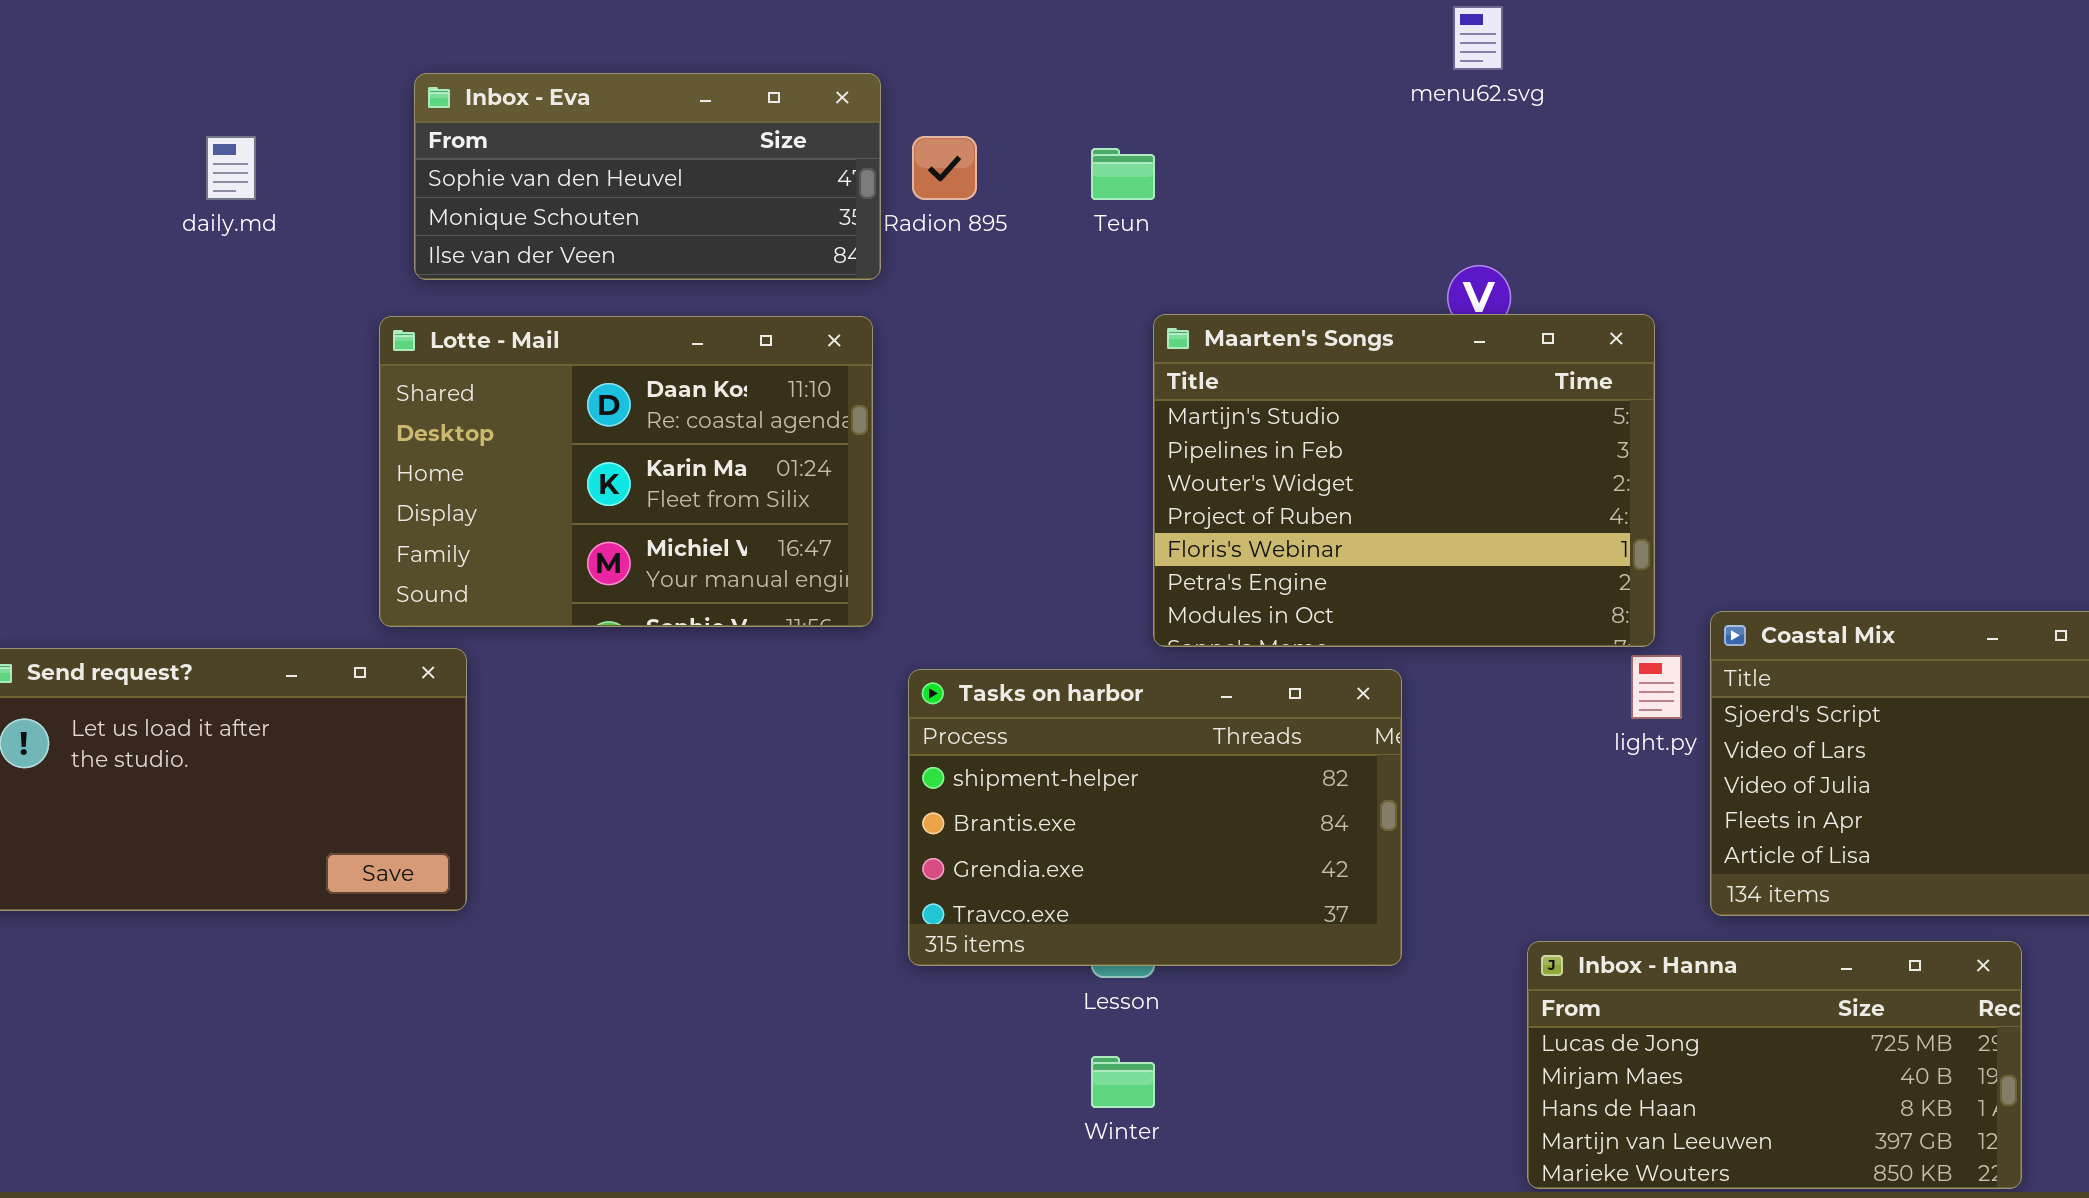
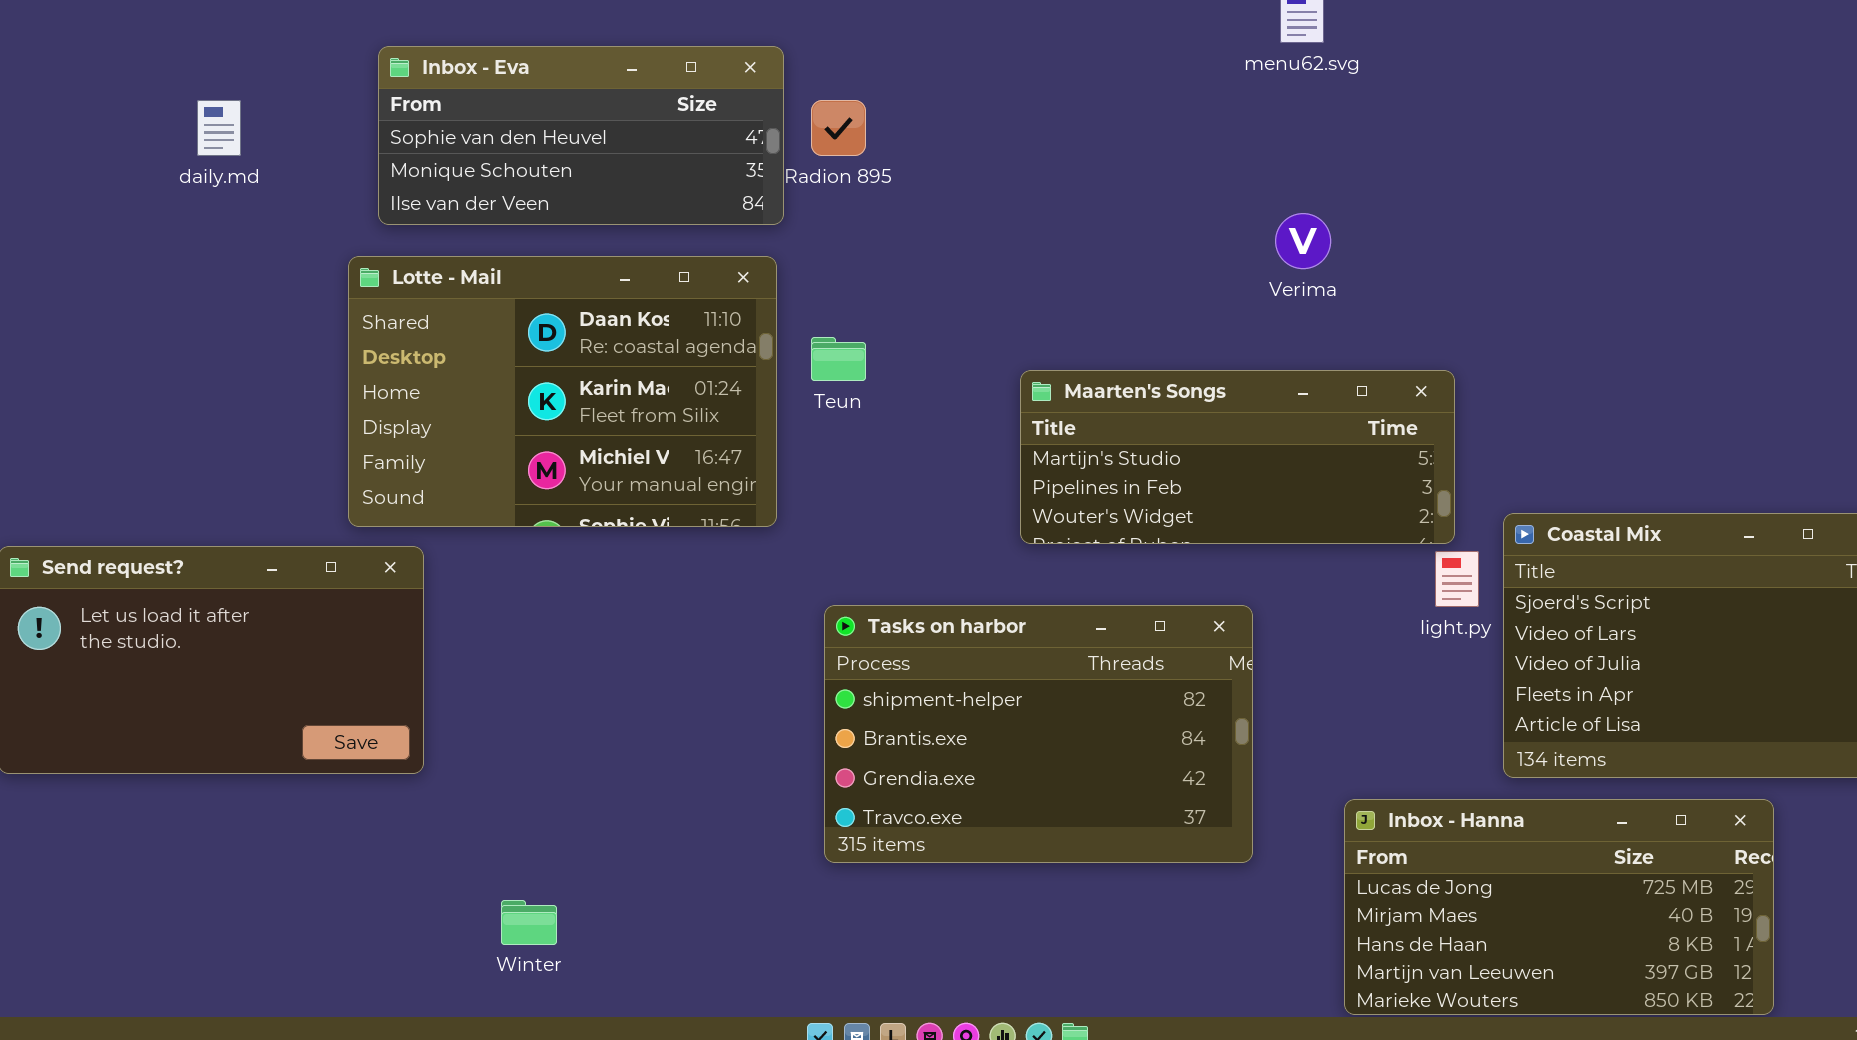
Teun: [1091,148,1155,200] -> [811,337,866,381], moved
Maarten's Songs: [1153,314,1655,647] -> [1020,370,1455,544], resized
Tasks on harbor: [908,669,1402,966] -> [824,605,1253,863], moved
Winter: [1091,1056,1155,1108] -> [501,900,557,945], moved

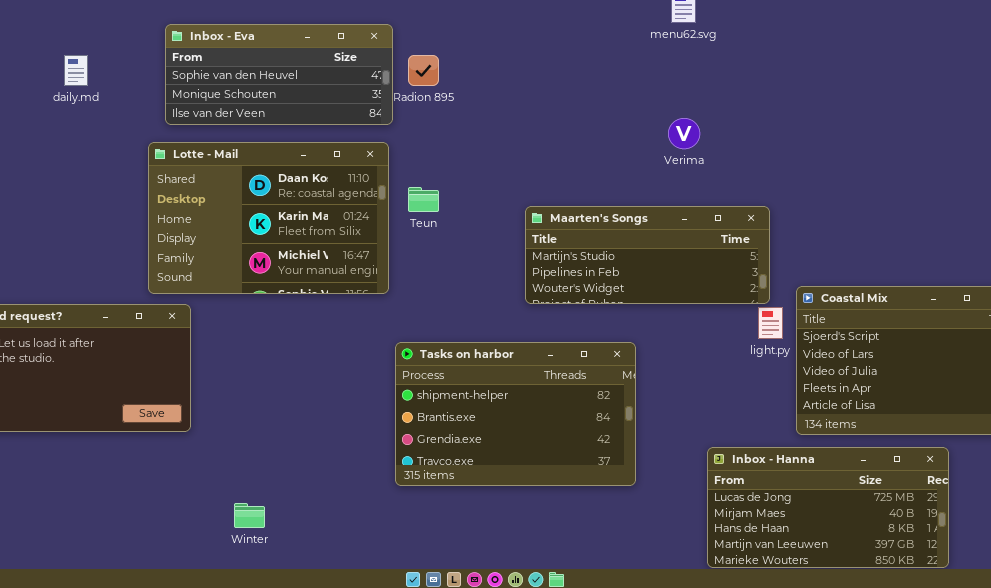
Tasks on harbor: [824,605,1253,863] -> [395,342,636,486], moved

